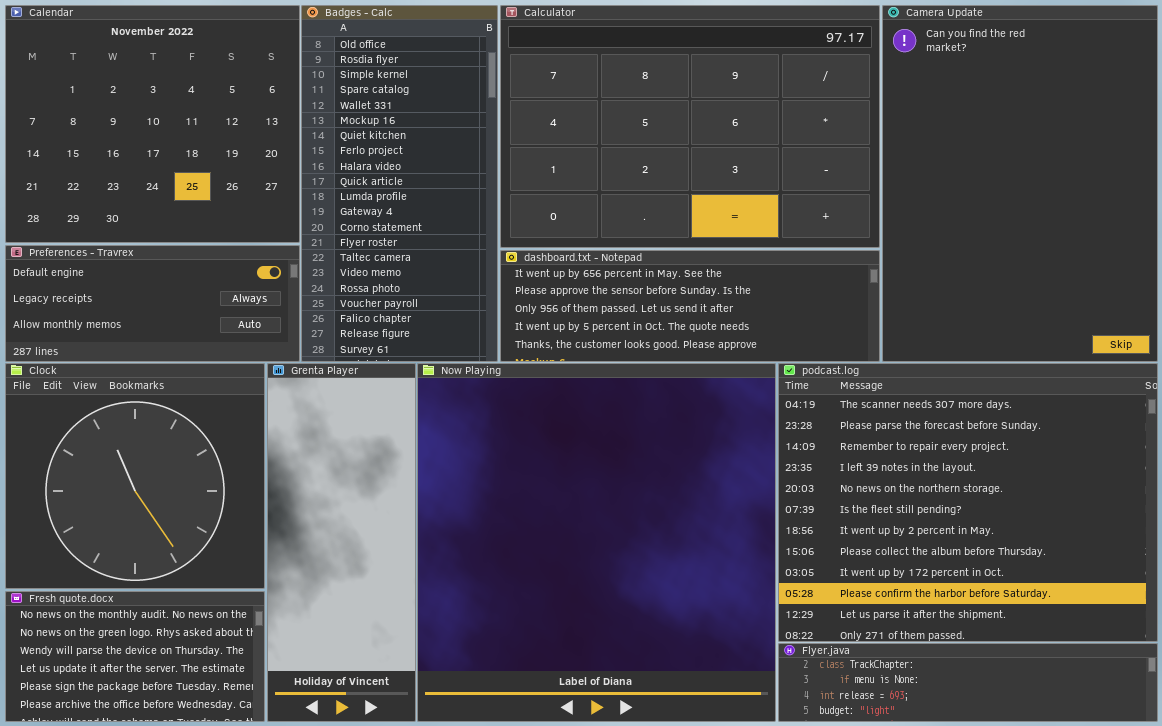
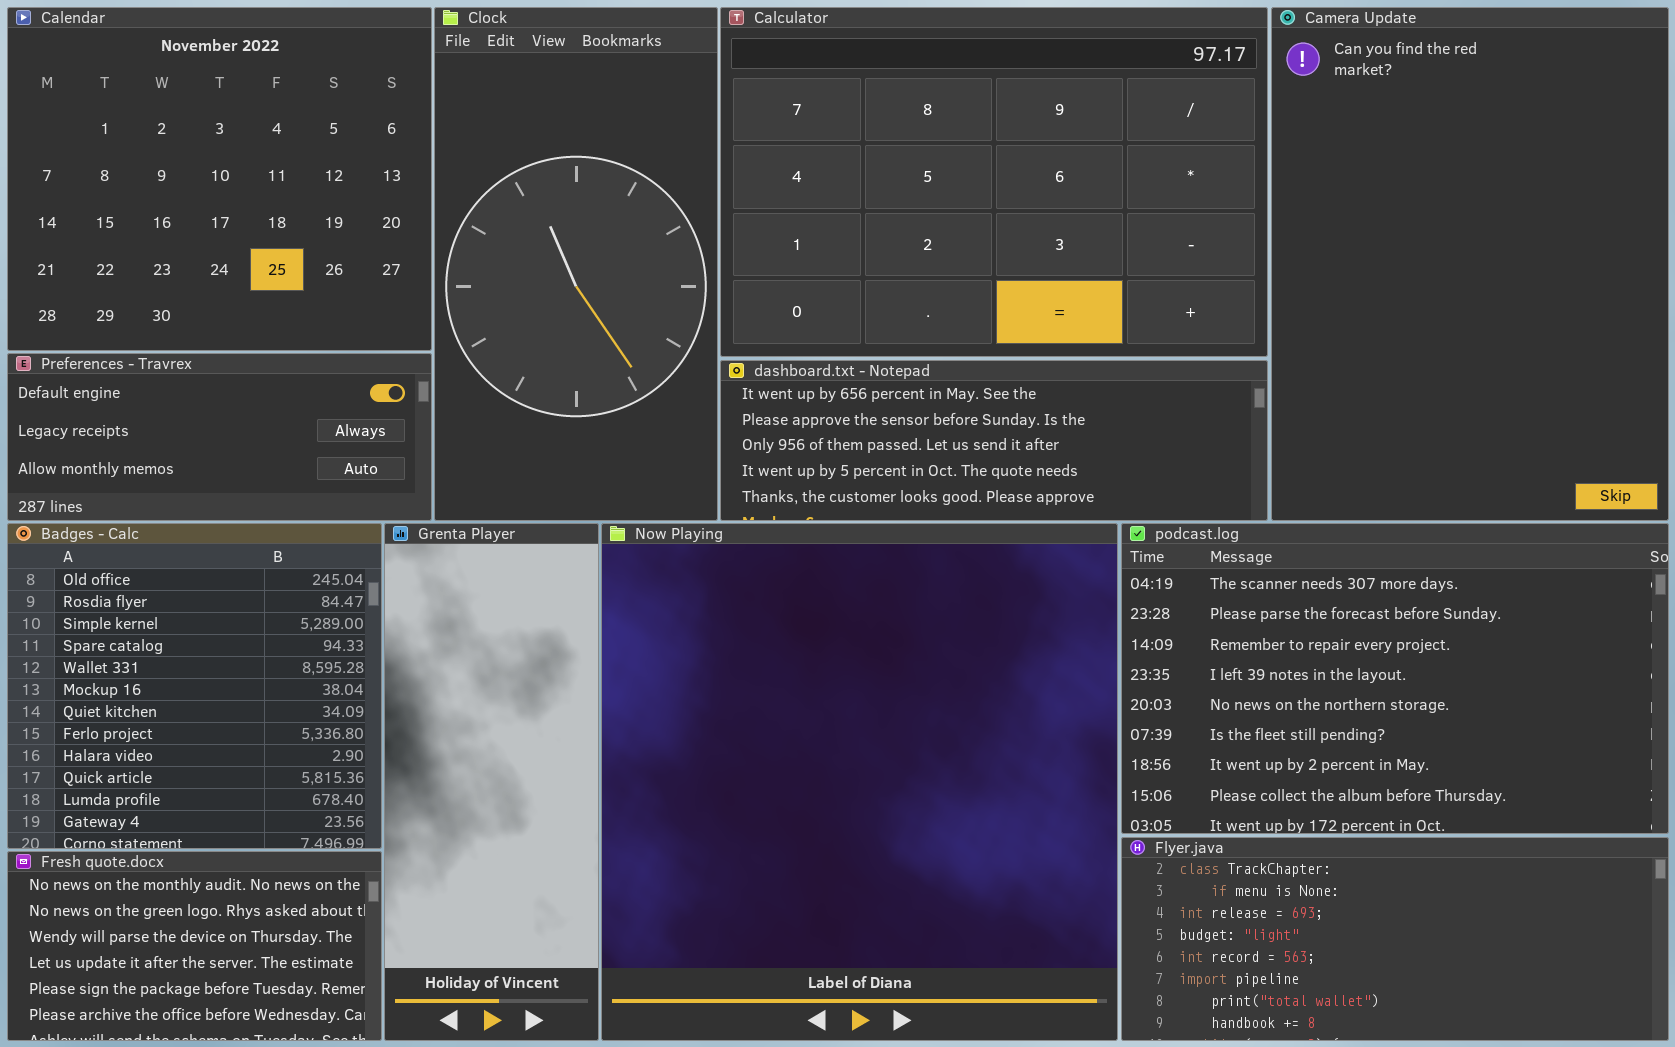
Badges - Calc: [301,5,498,362] -> [7,523,382,849], moved, resized
Clock: [5,363,265,589] -> [434,7,718,521], moved, resized
podcast.log: [778,363,1158,642] -> [1121,523,1669,834], resized
Flyer.java: [778,643,1158,722] -> [1121,837,1669,1041], resized

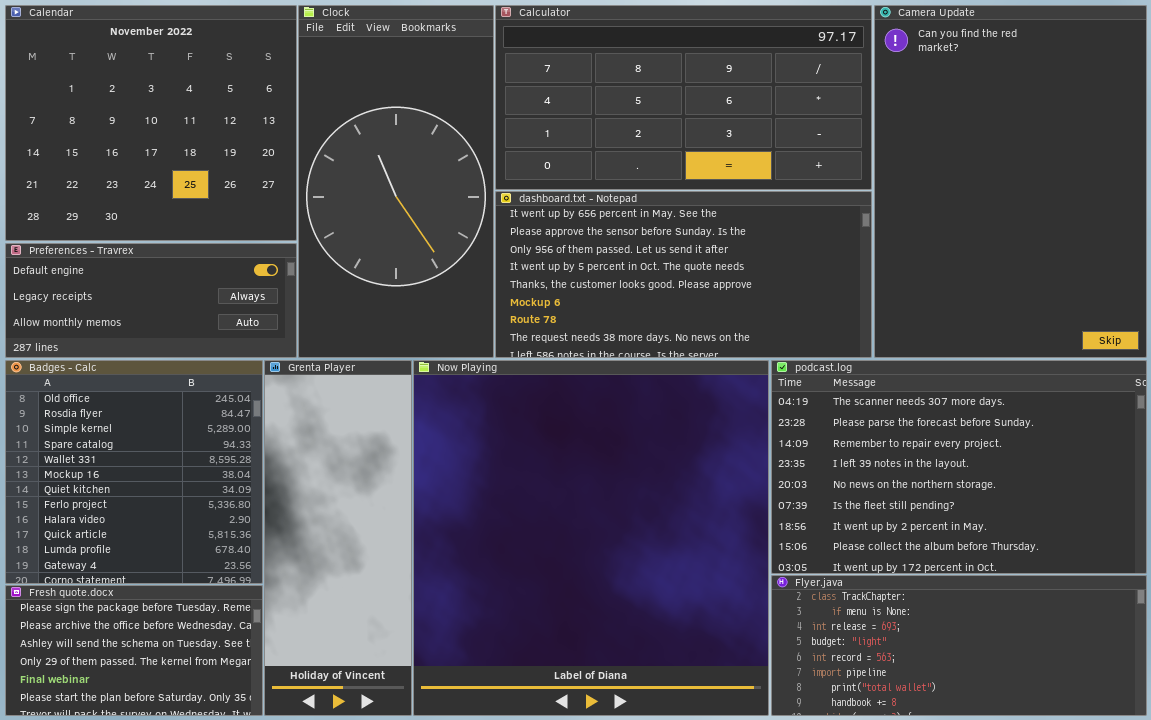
Calculator: [720,7,1268,357] -> [495,5,872,190], resized
dashboard.txt - Notepad: [720,360,1268,521] -> [495,191,872,358], resized
Fresh quote.docx: [7,851,382,1041] -> [5,585,263,716], scrolled down 4 rows

